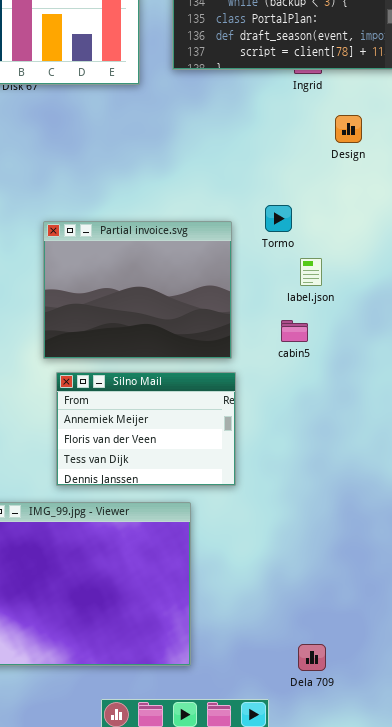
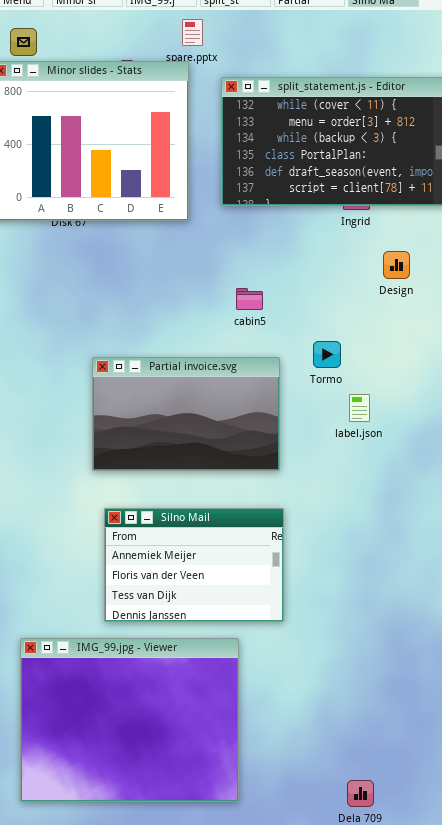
Partial invoice.svg: [43,221,232,359] -> [92,357,280,471], resized
cabin5: [281,320,308,342] -> [236,288,263,310], moved

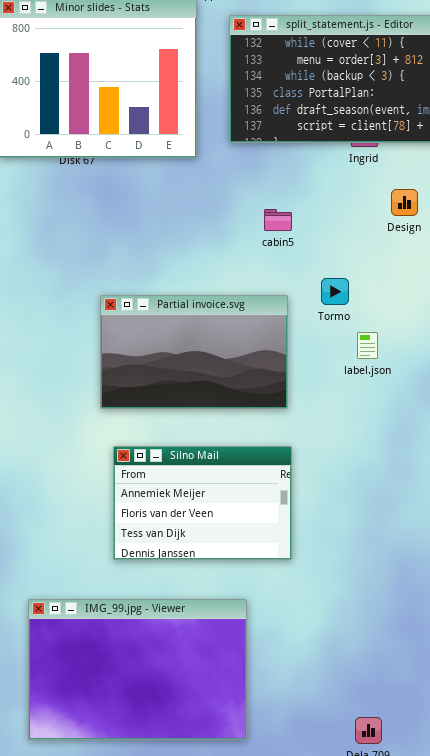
cabin5: [236,288,263,310] -> [264,209,292,231], moved
IMG_99.jpg - Viewer: [20,638,239,802] -> [28,599,247,740], resized

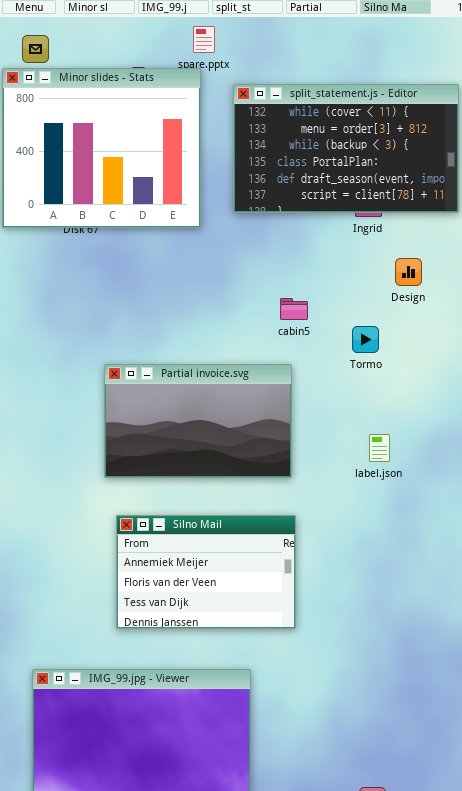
cabin5: [264,209,292,231] -> [280,298,308,320], moved
Tormo: [321,278,349,305] -> [352,326,379,353], moved
label.json: [357,332,378,359] -> [369,434,390,462], moved

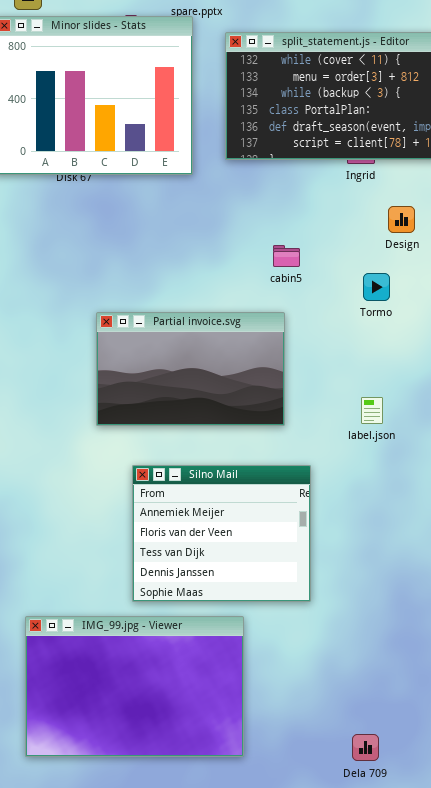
Tormo: [352,326,379,353] -> [363,273,390,301], moved
label.json: [369,434,390,462] -> [361,397,383,424], moved
Silno Mail: [116,515,296,629] -> [132,465,311,602], moved, resized

